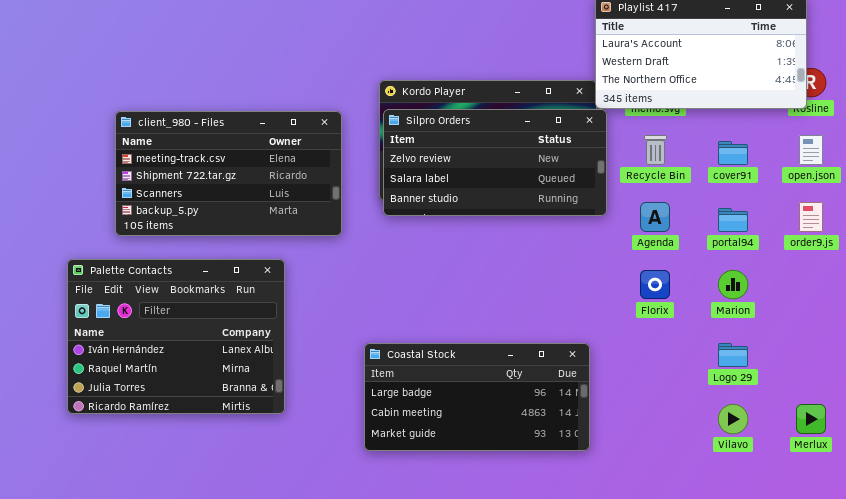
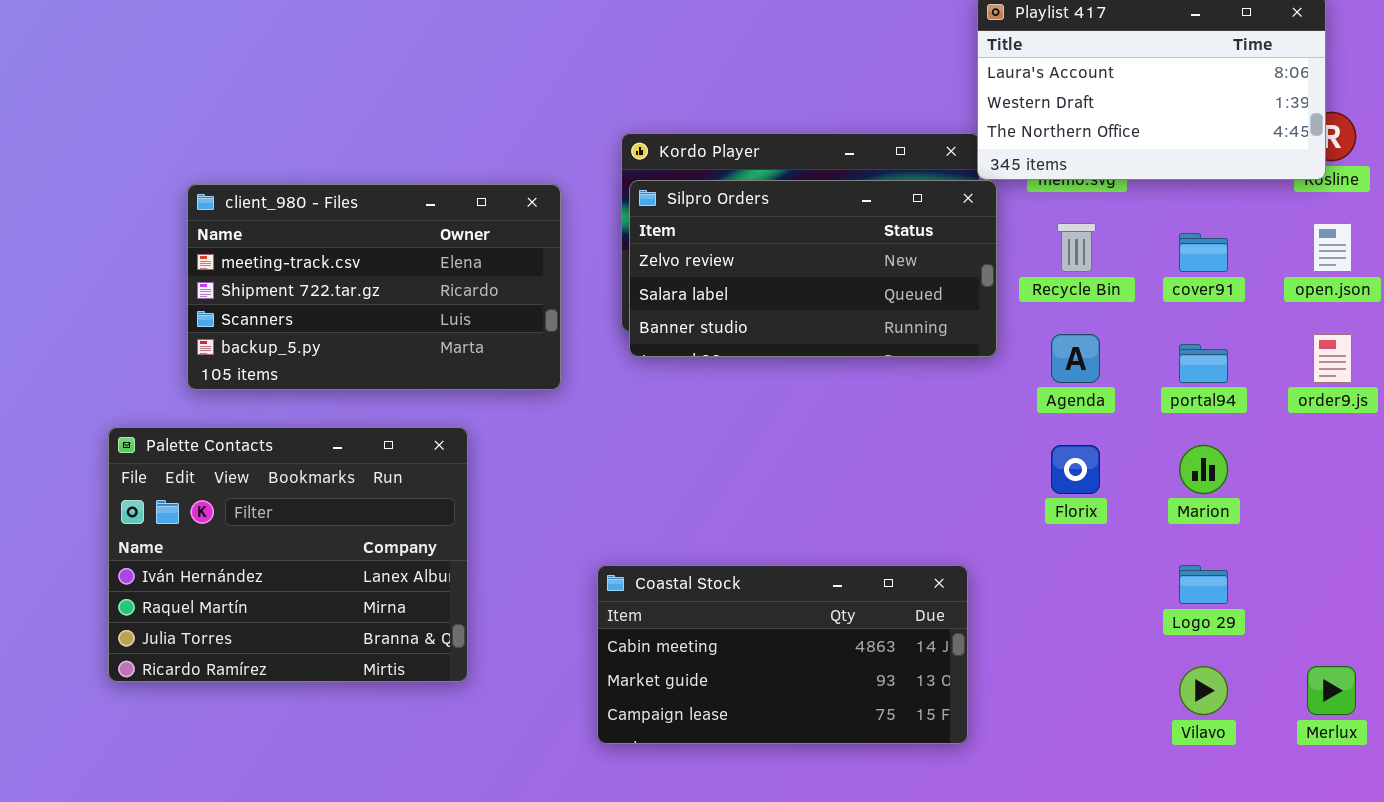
Coastal Stock: [364,343,590,451] -> [597,565,968,744], scrolled down 1 row

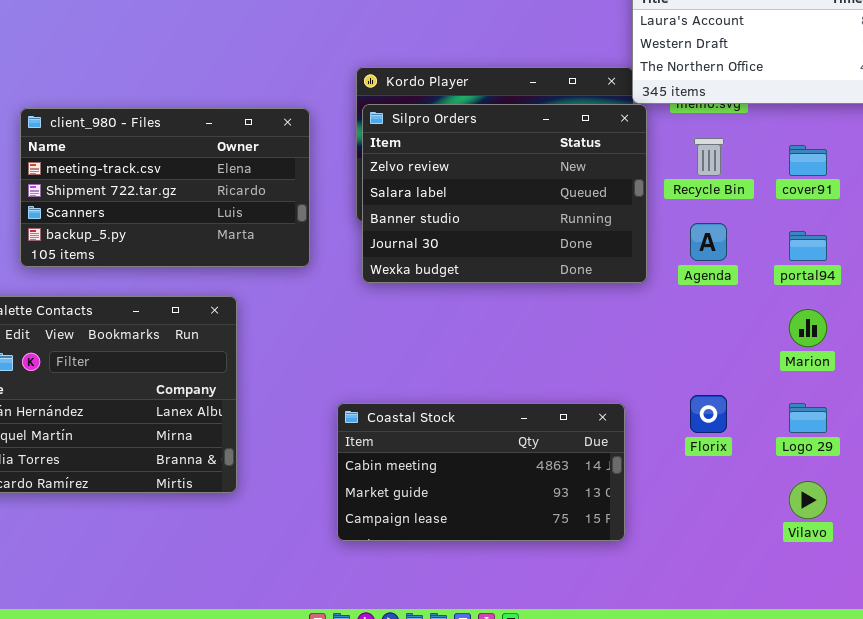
Silpro Orders: [629,180,997,357] -> [362,104,647,283], resized
Florix: [1051,445,1100,494] -> [690,395,727,433], moved

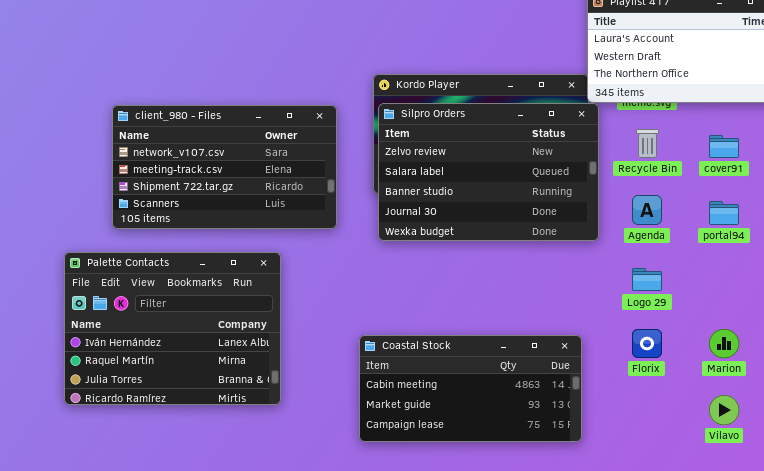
client_980 - Files: [20,108,310,267] -> [112,105,337,229], scrolled up 1 row
Marion: [789,309,827,347] -> [709,329,739,358], moved
Logo 29: [789,403,827,433] -> [632,268,662,291], moved

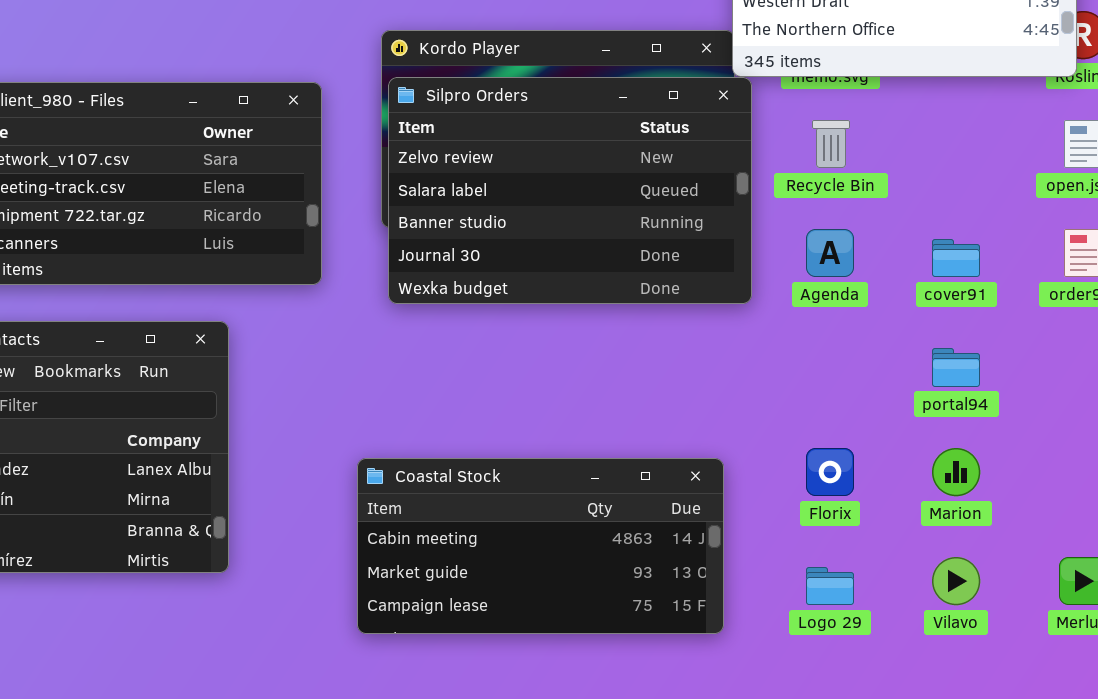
cover91: [709,135,739,158] -> [932,239,980,277], moved
portal94: [709,201,739,225] -> [932,348,980,387], moved
Logo 29: [632,268,662,291] -> [806,567,854,605], moved

